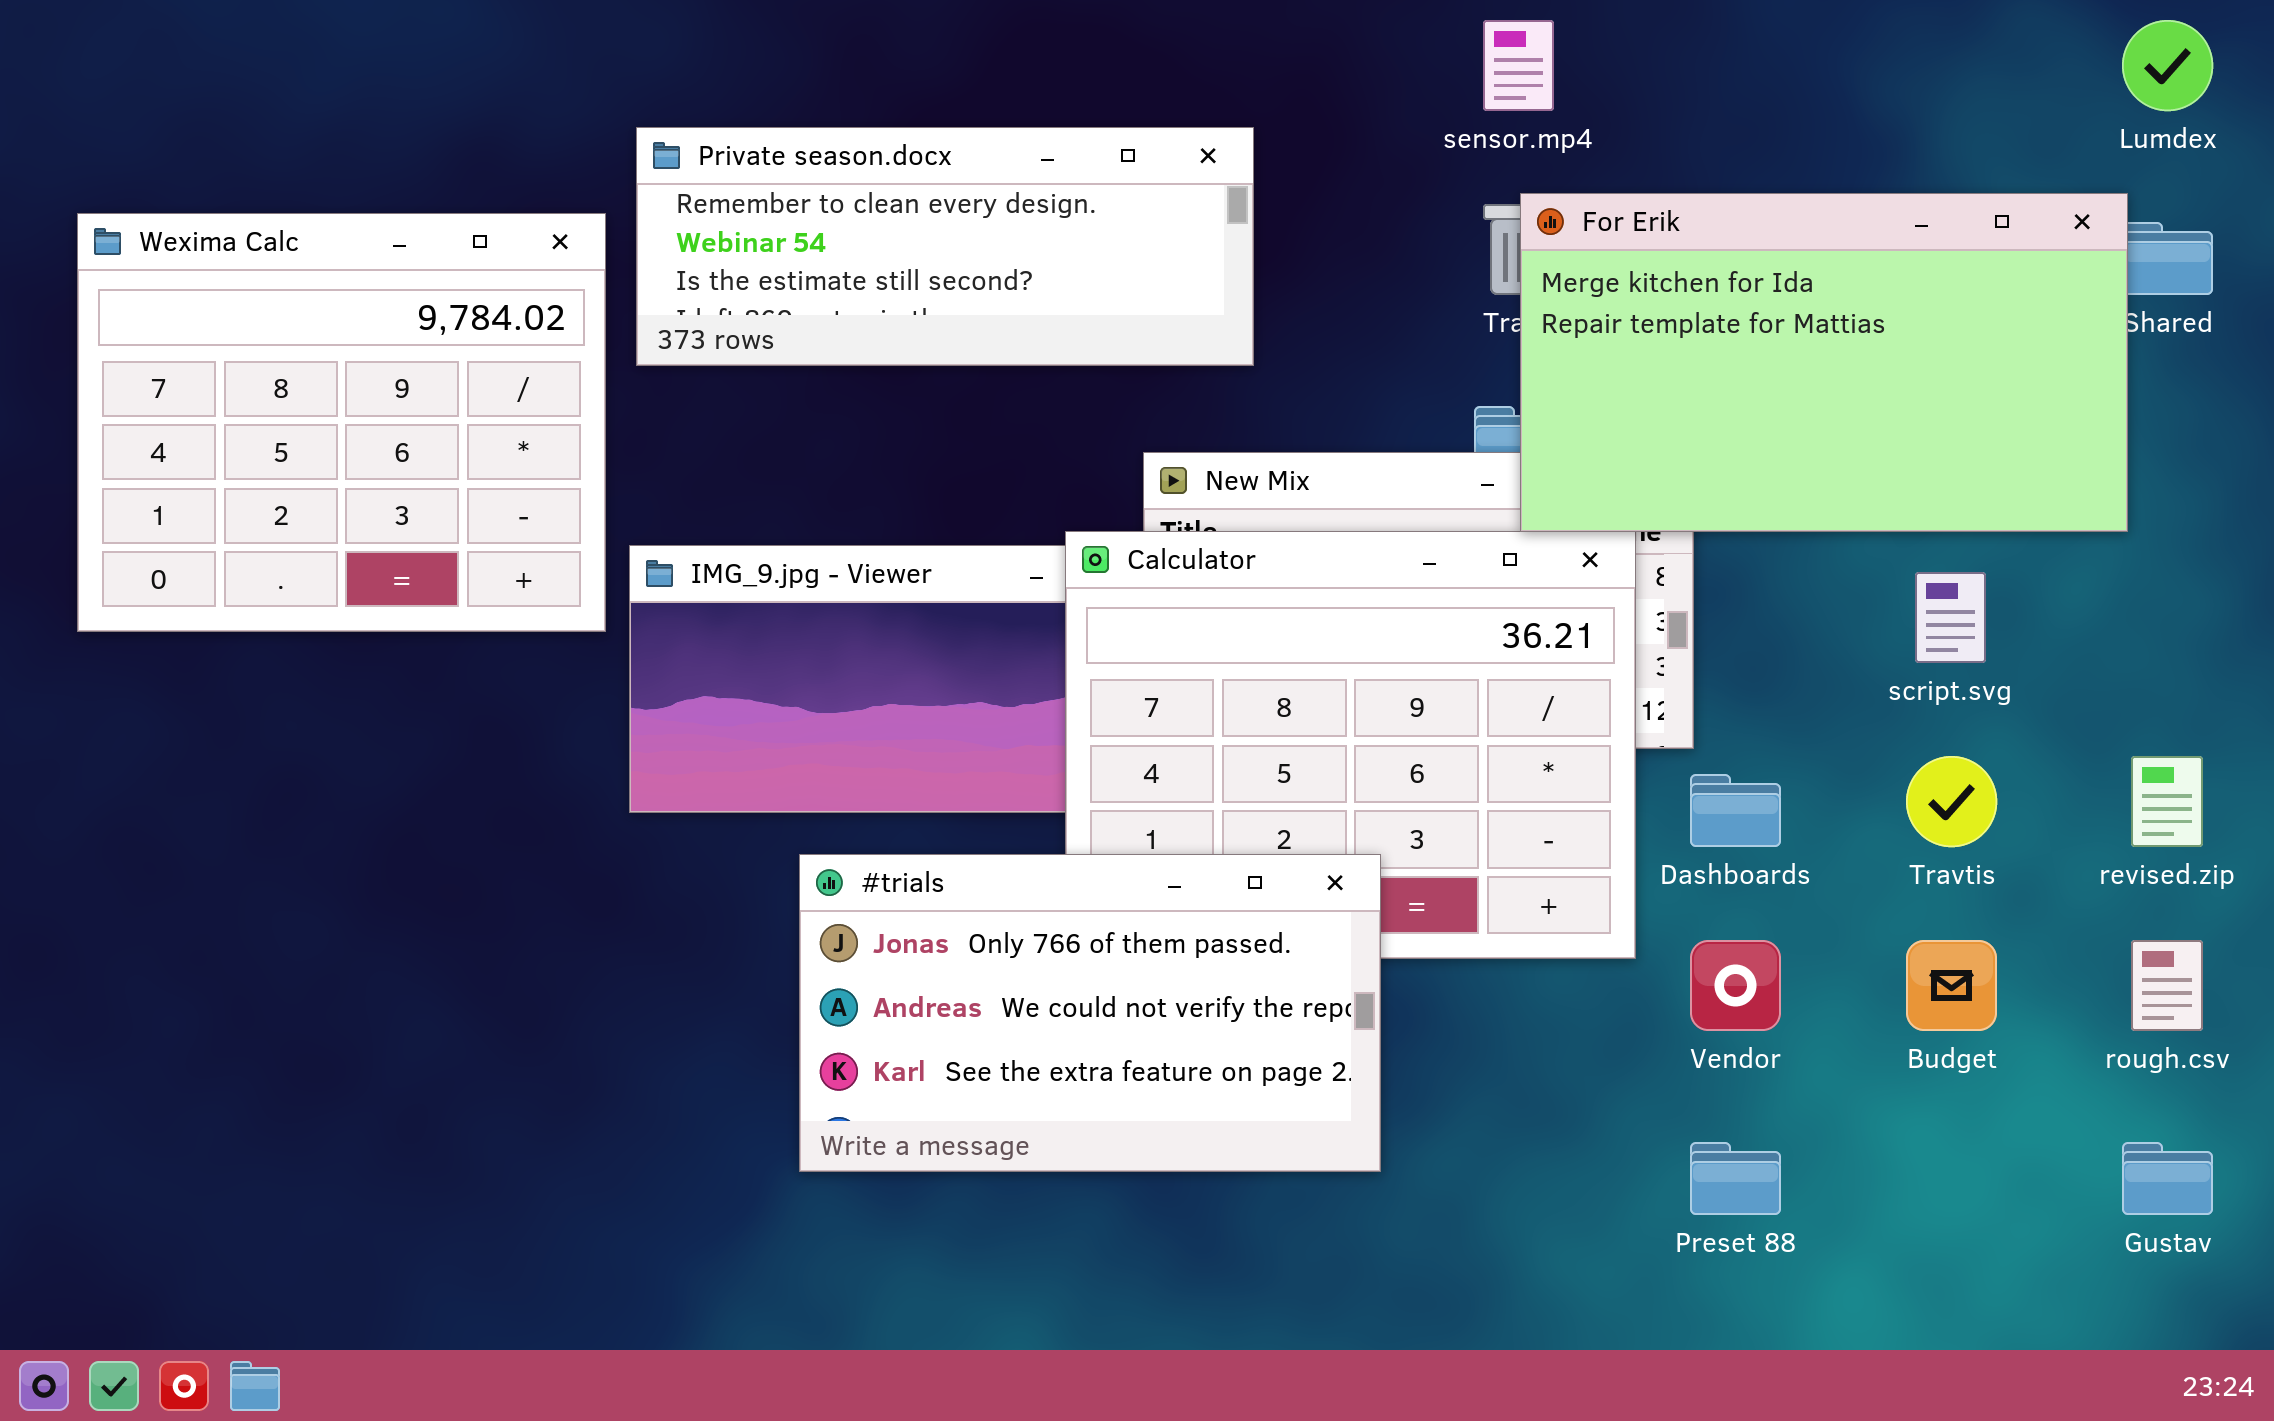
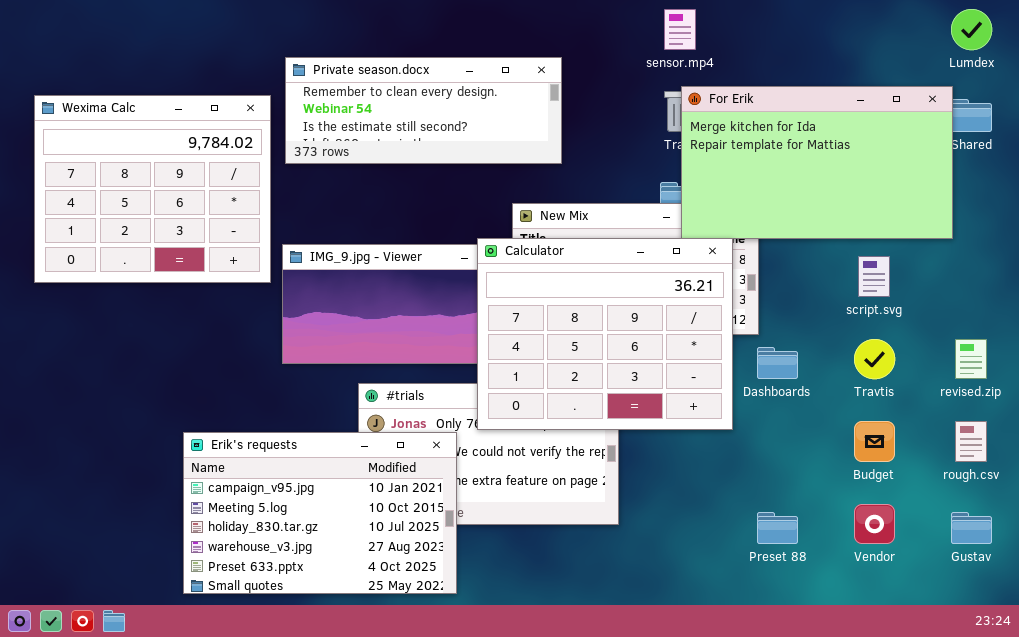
Calculator: [1065,531,1636,959] -> [477,238,733,430], raised
Vendor: [1690,940,1781,1031] -> [854,504,895,544], moved
Erik's requests: none -> [183,432,457,594], opened

